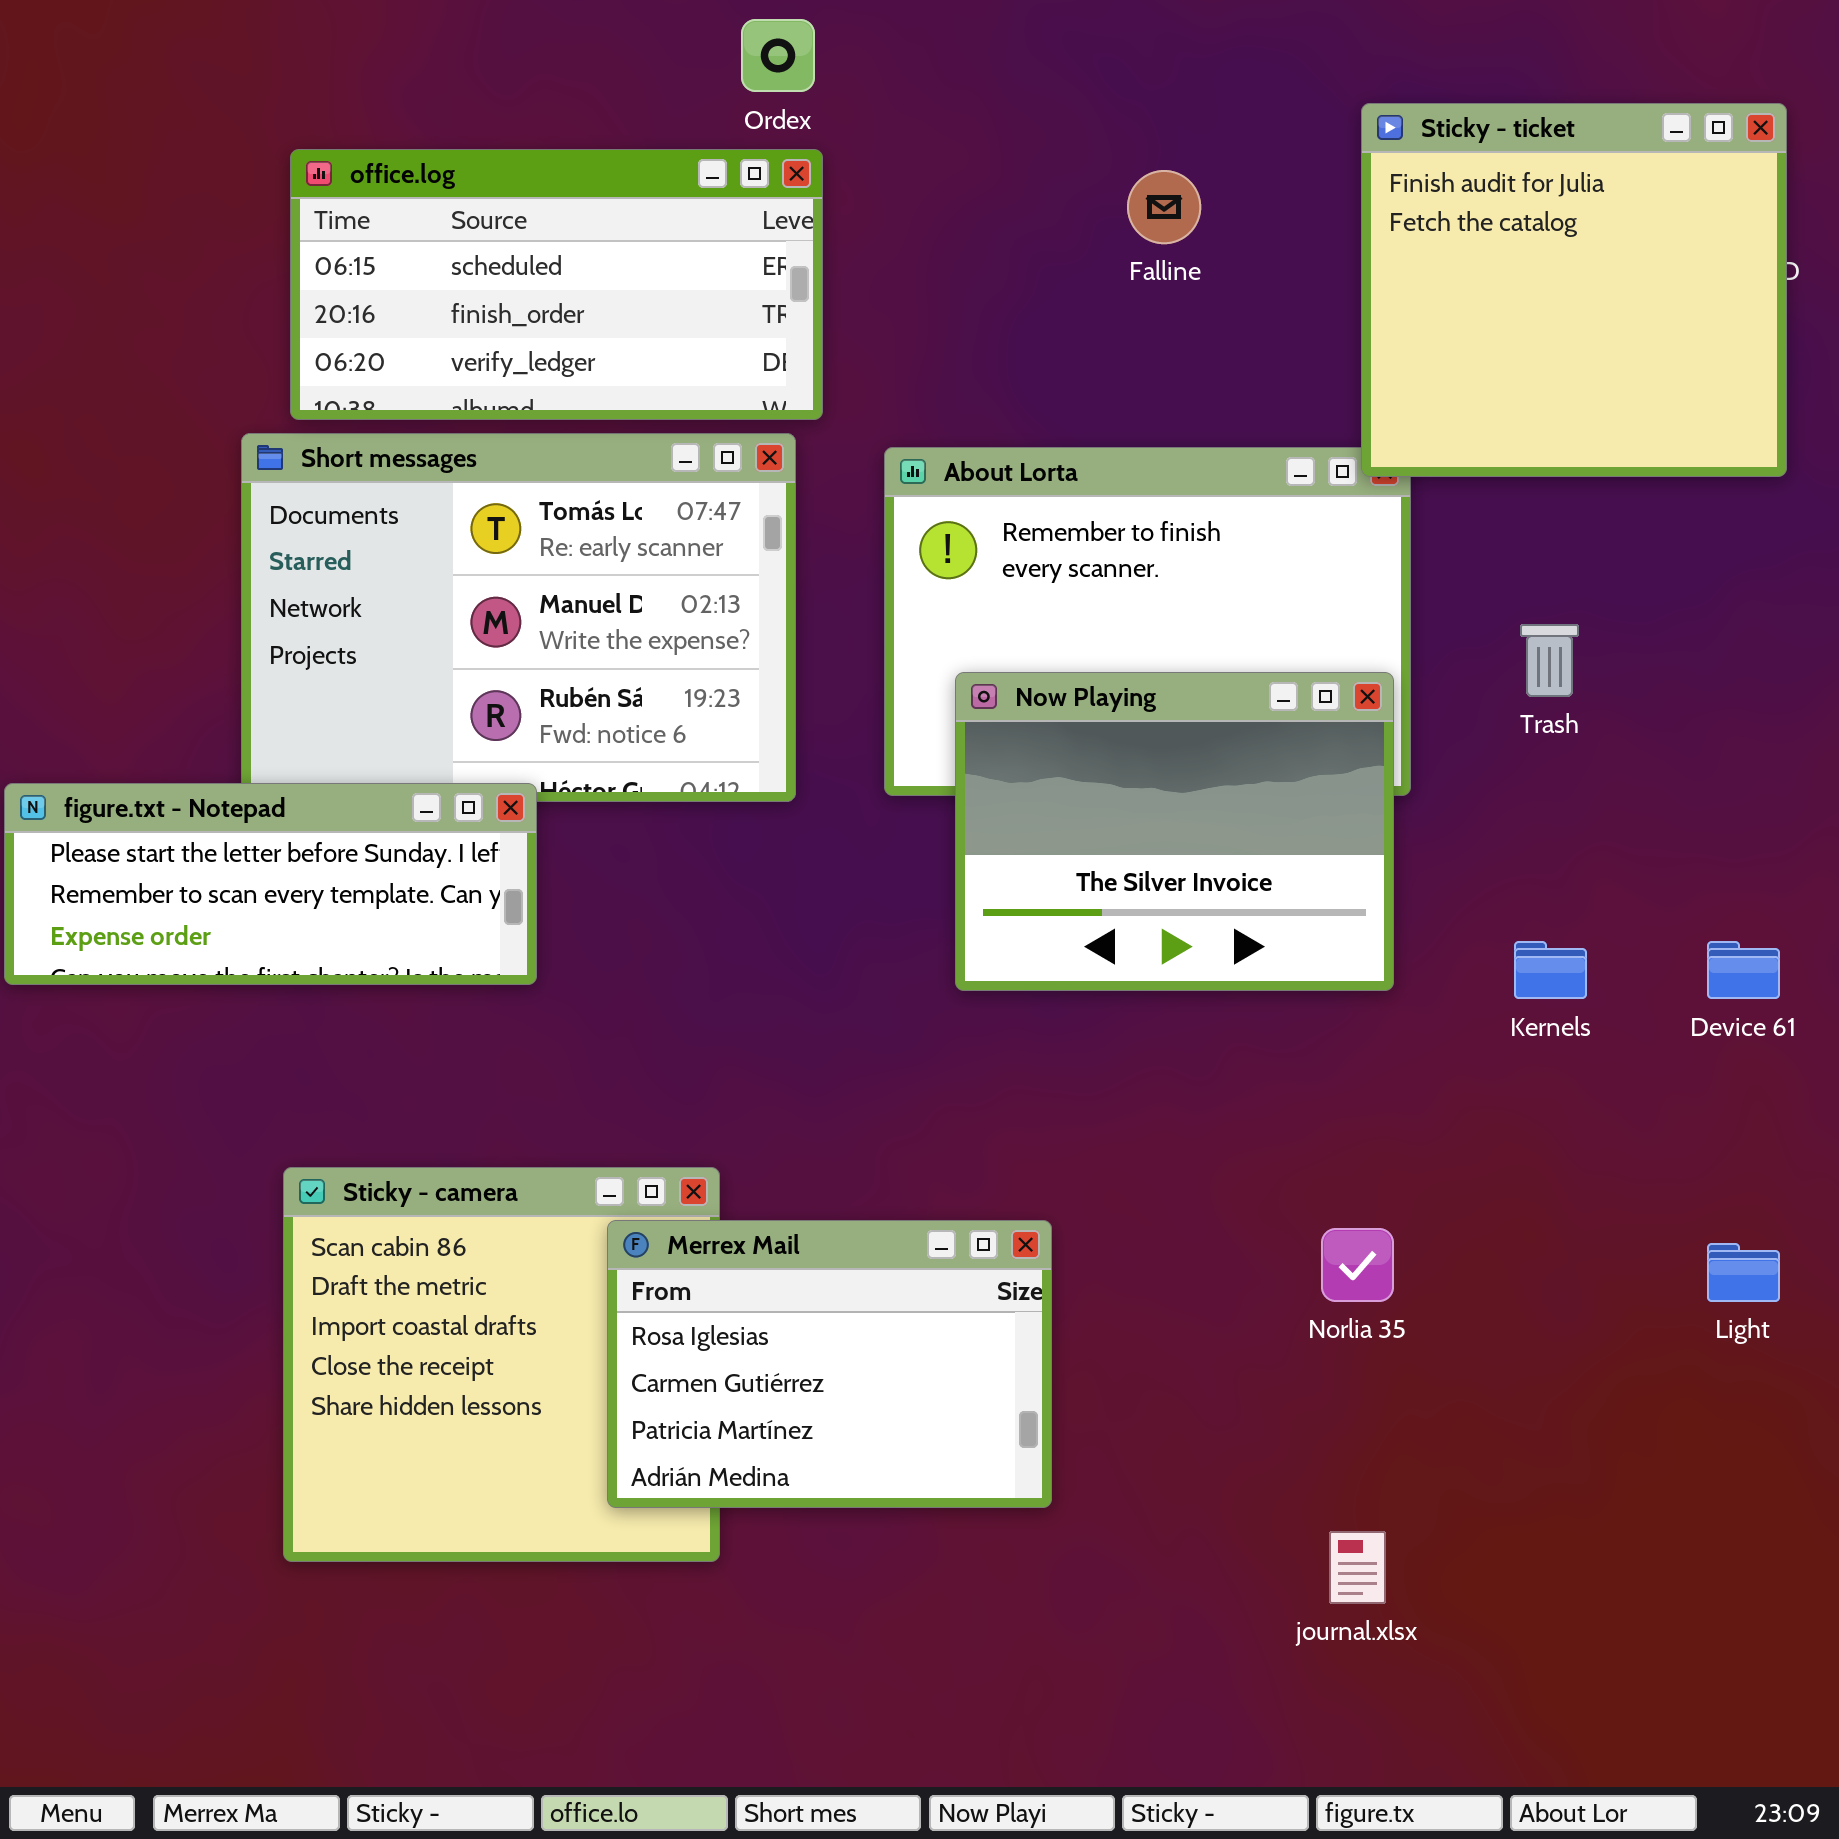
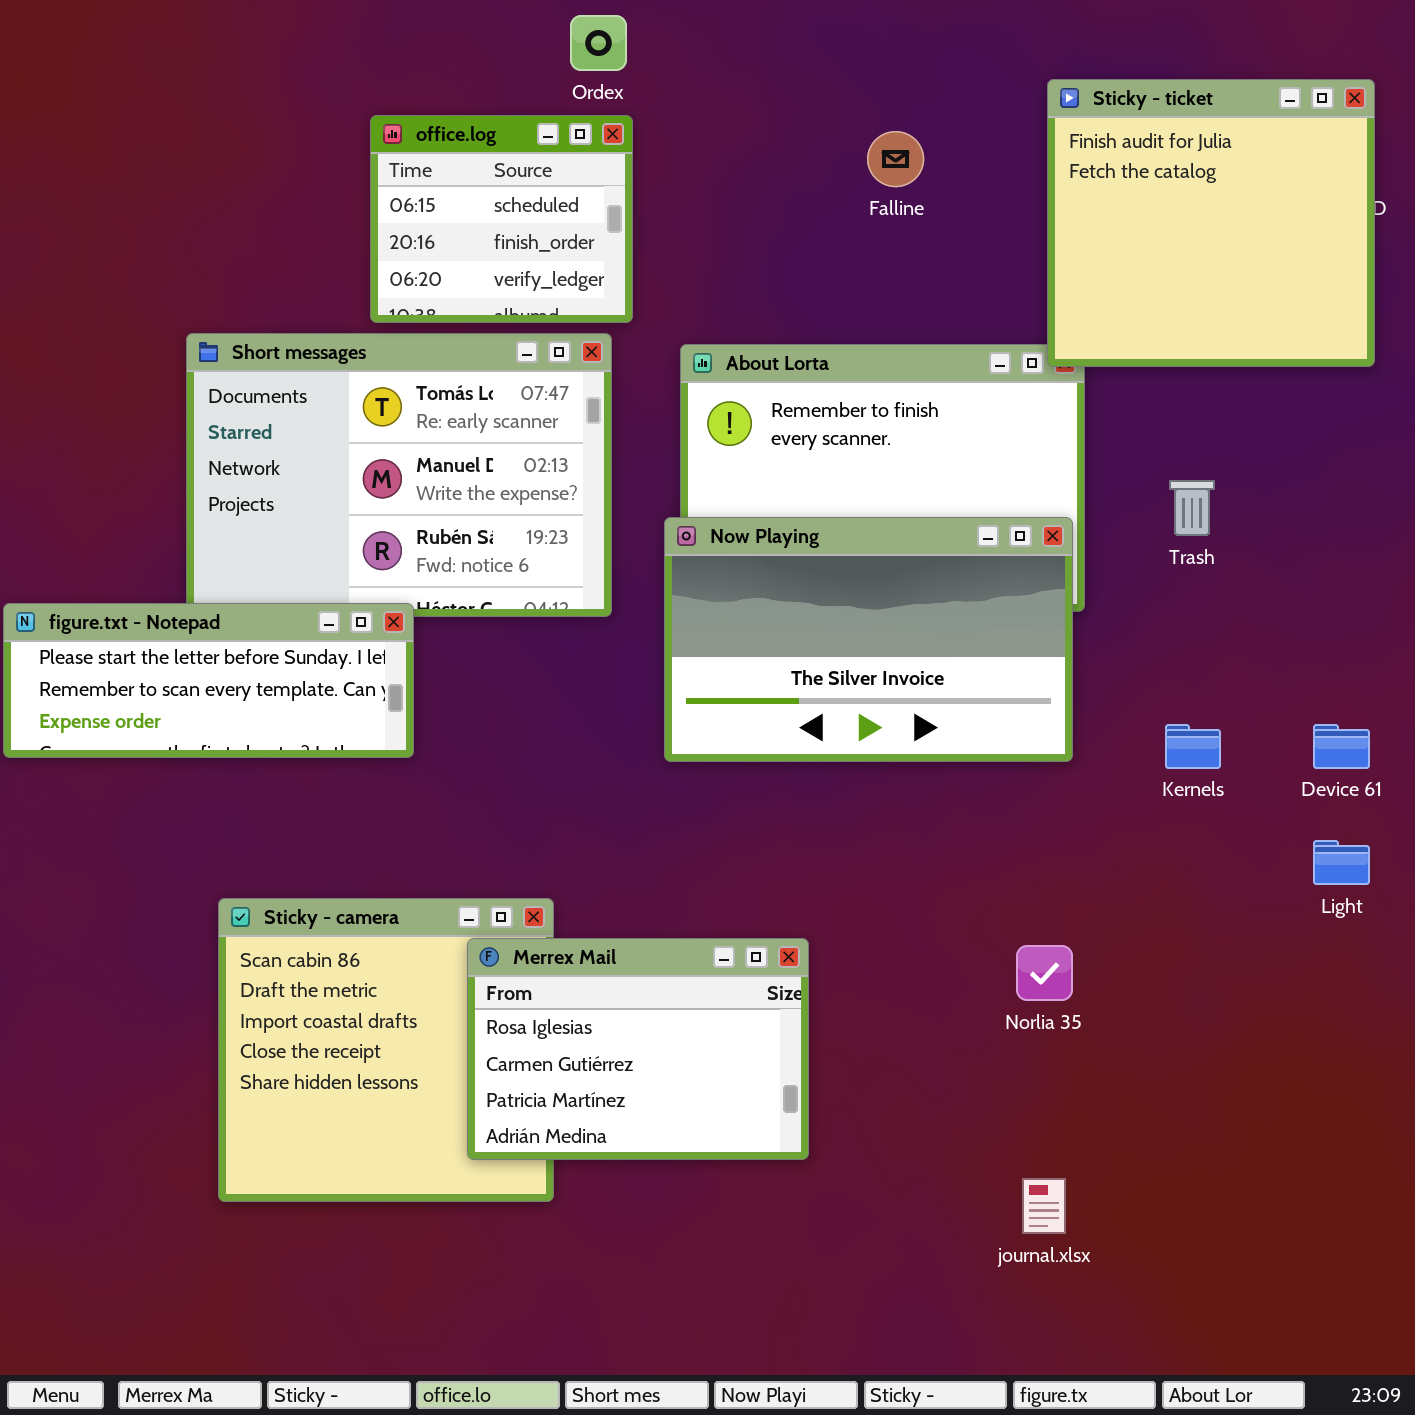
office.log: [290,149,823,420] -> [370,115,633,323], resized
Now Playing: [955,672,1394,991] -> [664,517,1073,762], resized
Light: [1707,1243,1780,1302] -> [1313,840,1370,885], moved

